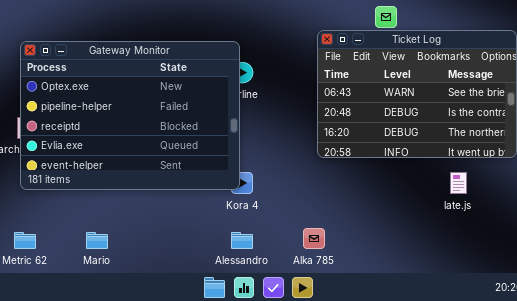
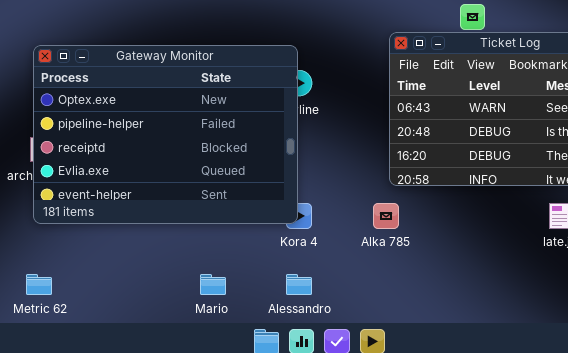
Alka 785: [303,228,325,249] -> [373,203,399,229], moved
Mario: [86,232,108,249] -> [200,274,226,295], moved

